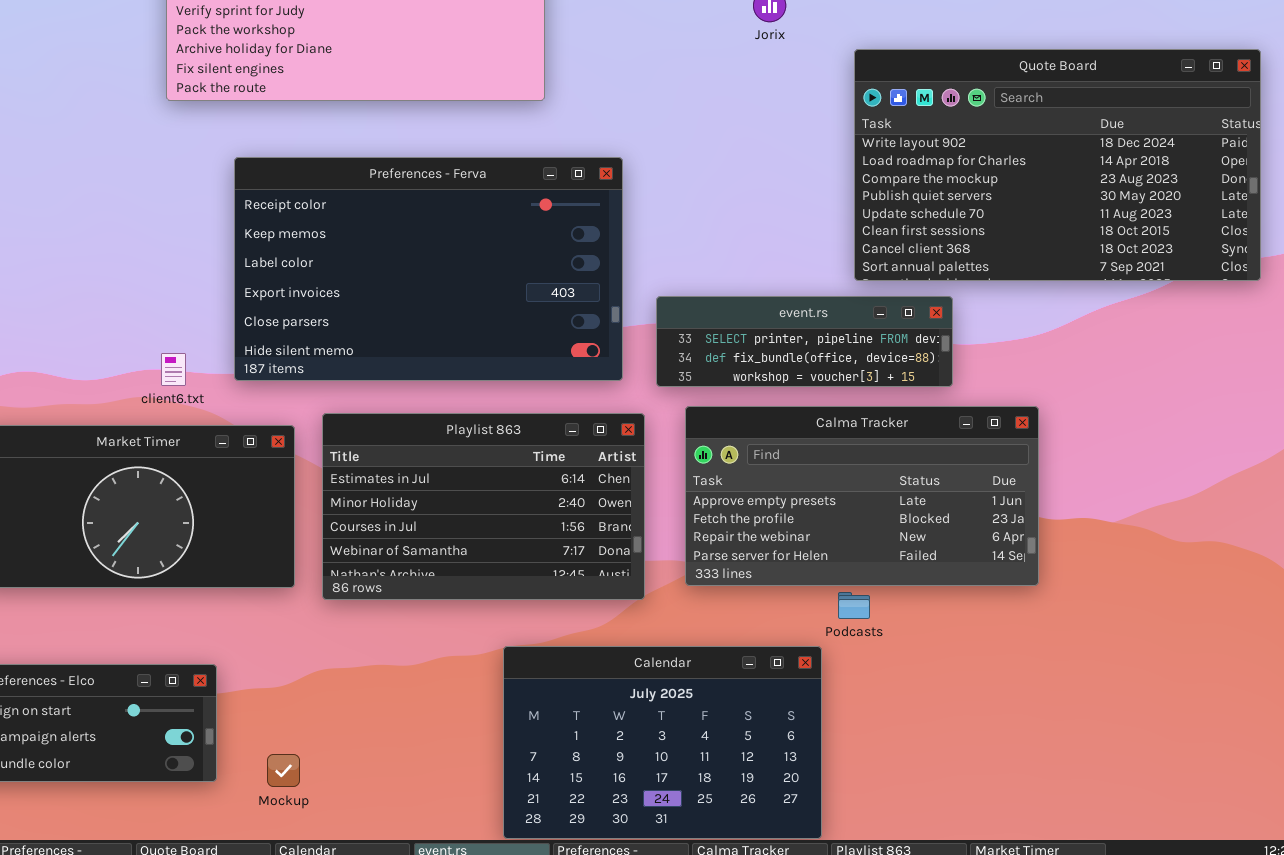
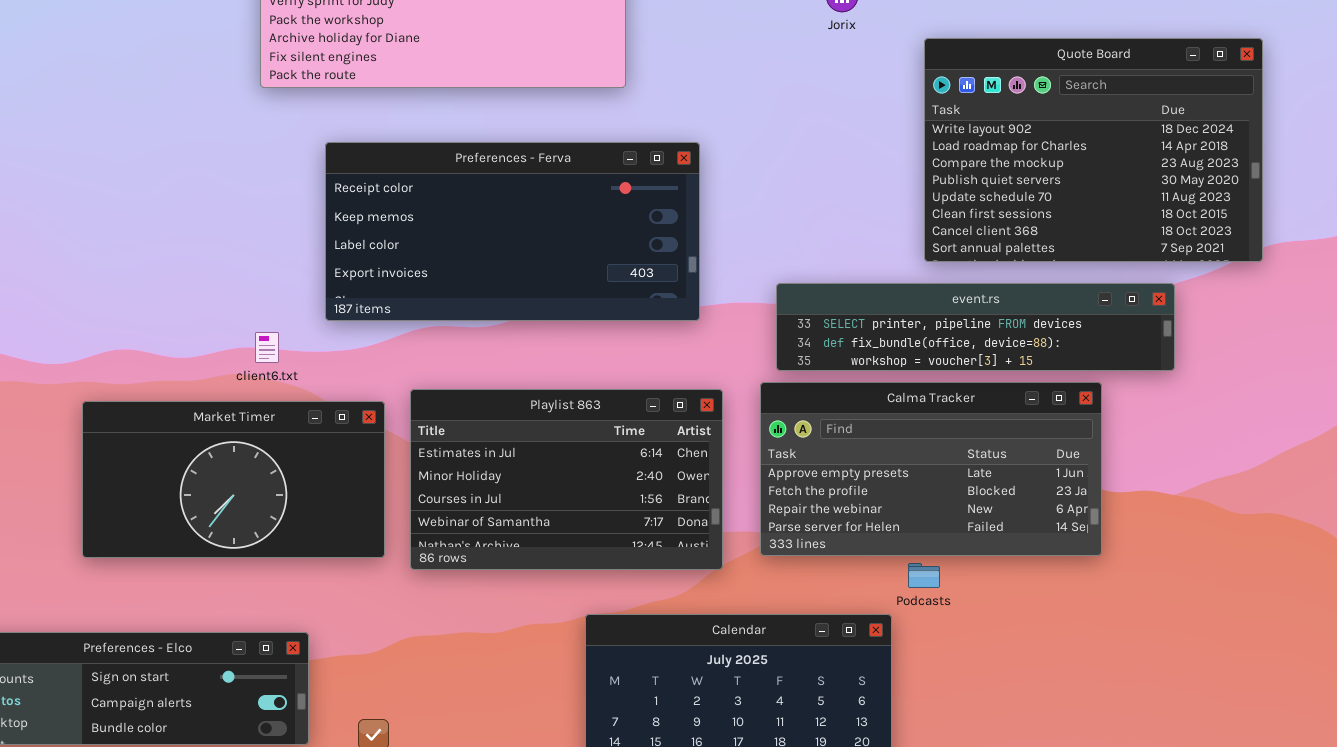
Quote Board: [854,49,1261,281] -> [924,38,1263,262], resized
Preferences - Ferva: [234,157,623,381] -> [325,142,700,321], resized
event.rs: [656,296,953,387] -> [776,283,1175,371], moved, resized

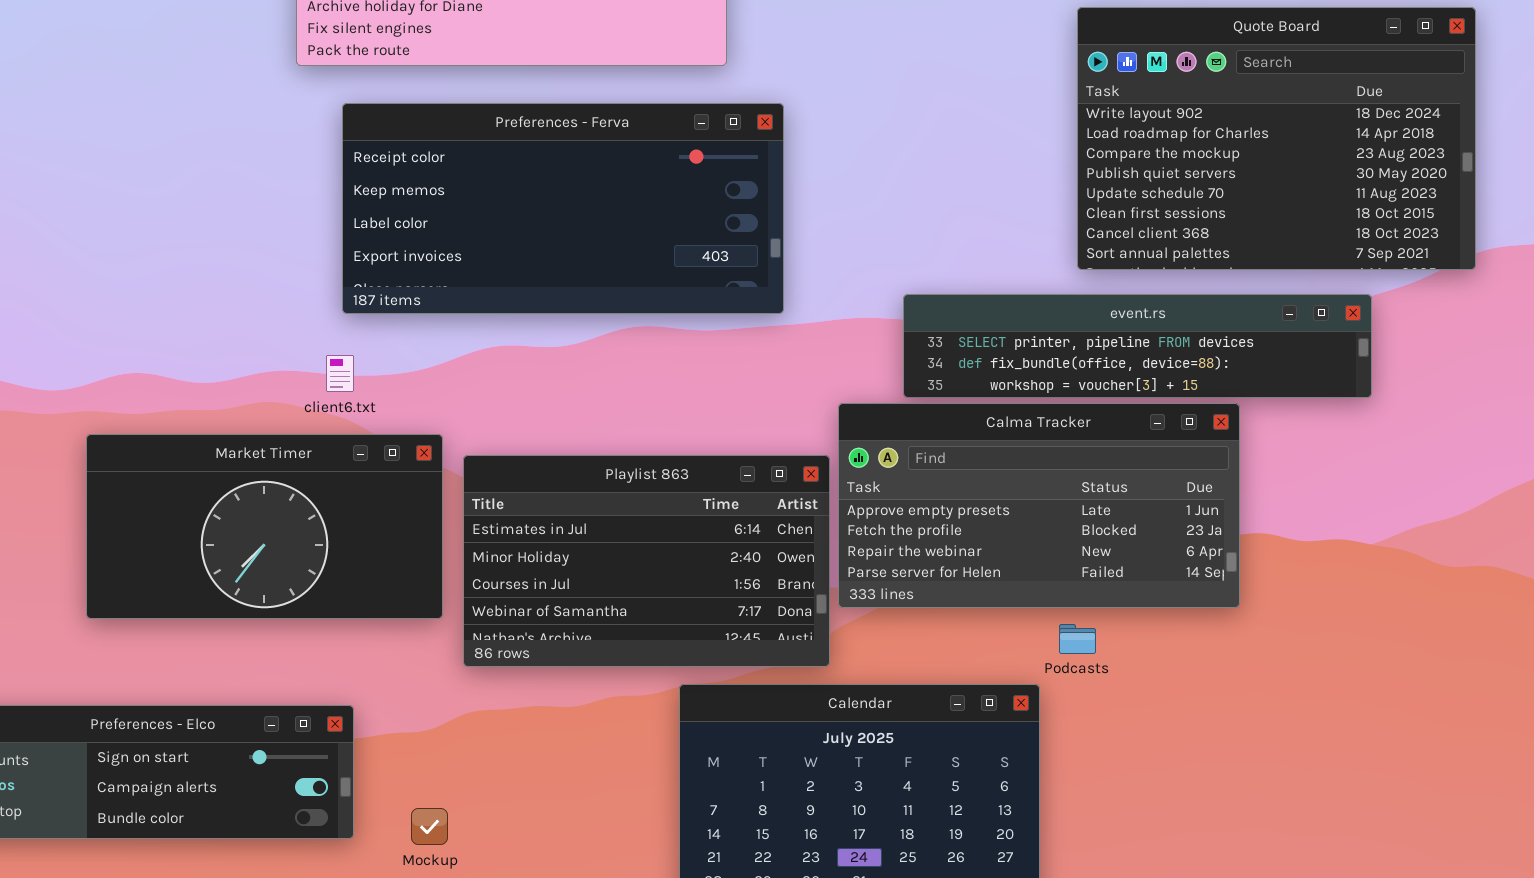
Preferences - Ferva: [325,142,700,321] -> [342,103,784,314], moved
client6.txt: [255,332,279,363] -> [326,355,354,392], moved
Calma Tracker: [760,382,1102,556] -> [838,403,1240,608], moved
Playlist 863: [410,389,723,570] -> [463,455,830,667], moved

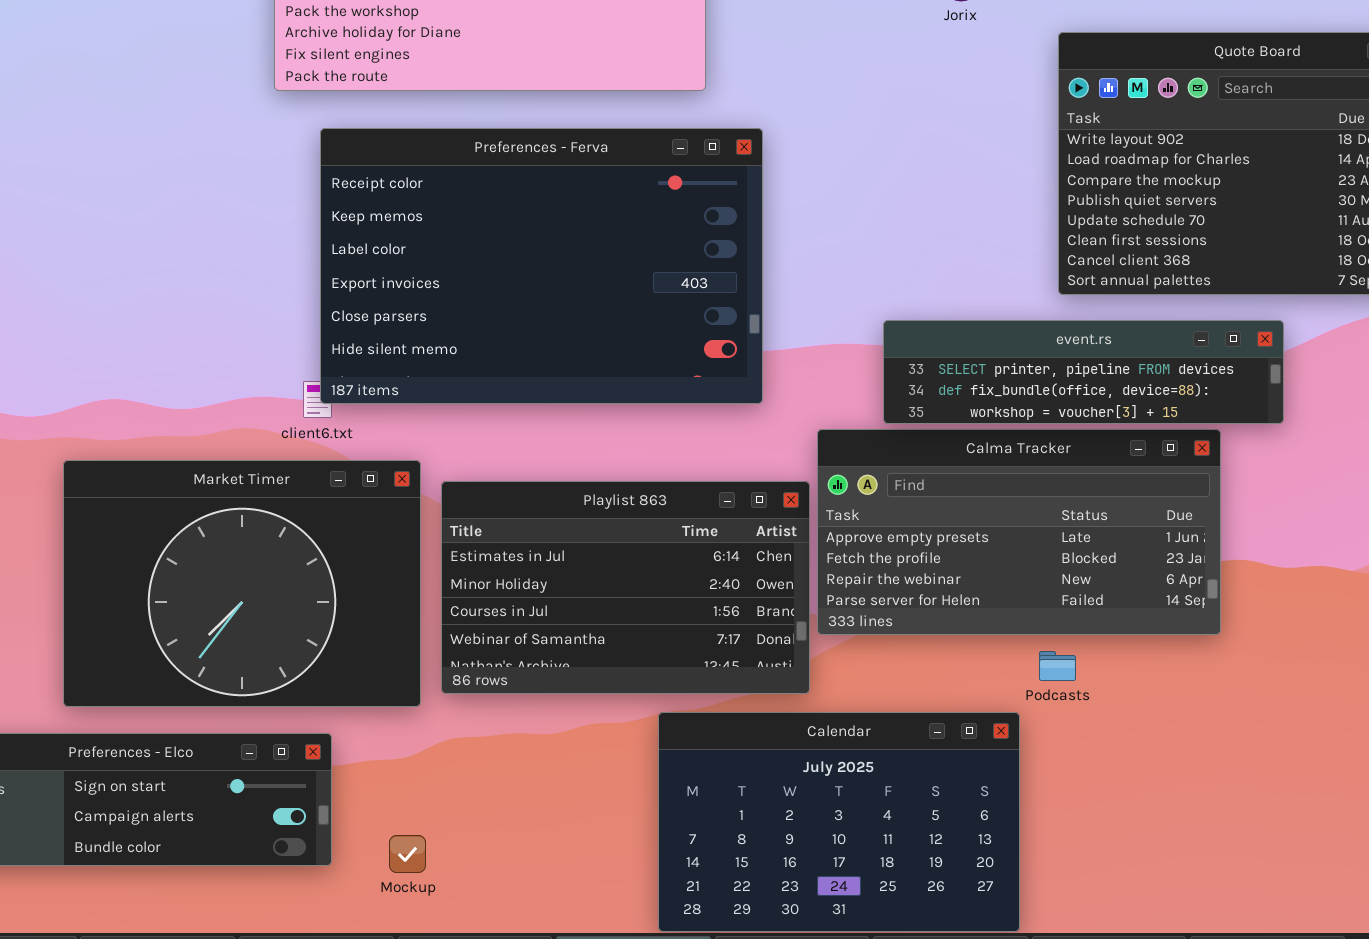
Preferences - Ferva: [342,103,784,314] -> [320,128,763,404], resized
event.rs: [903,294,1372,398] -> [883,320,1284,424], resized
Market Timer: [86,434,443,619] -> [63,460,421,707], resized

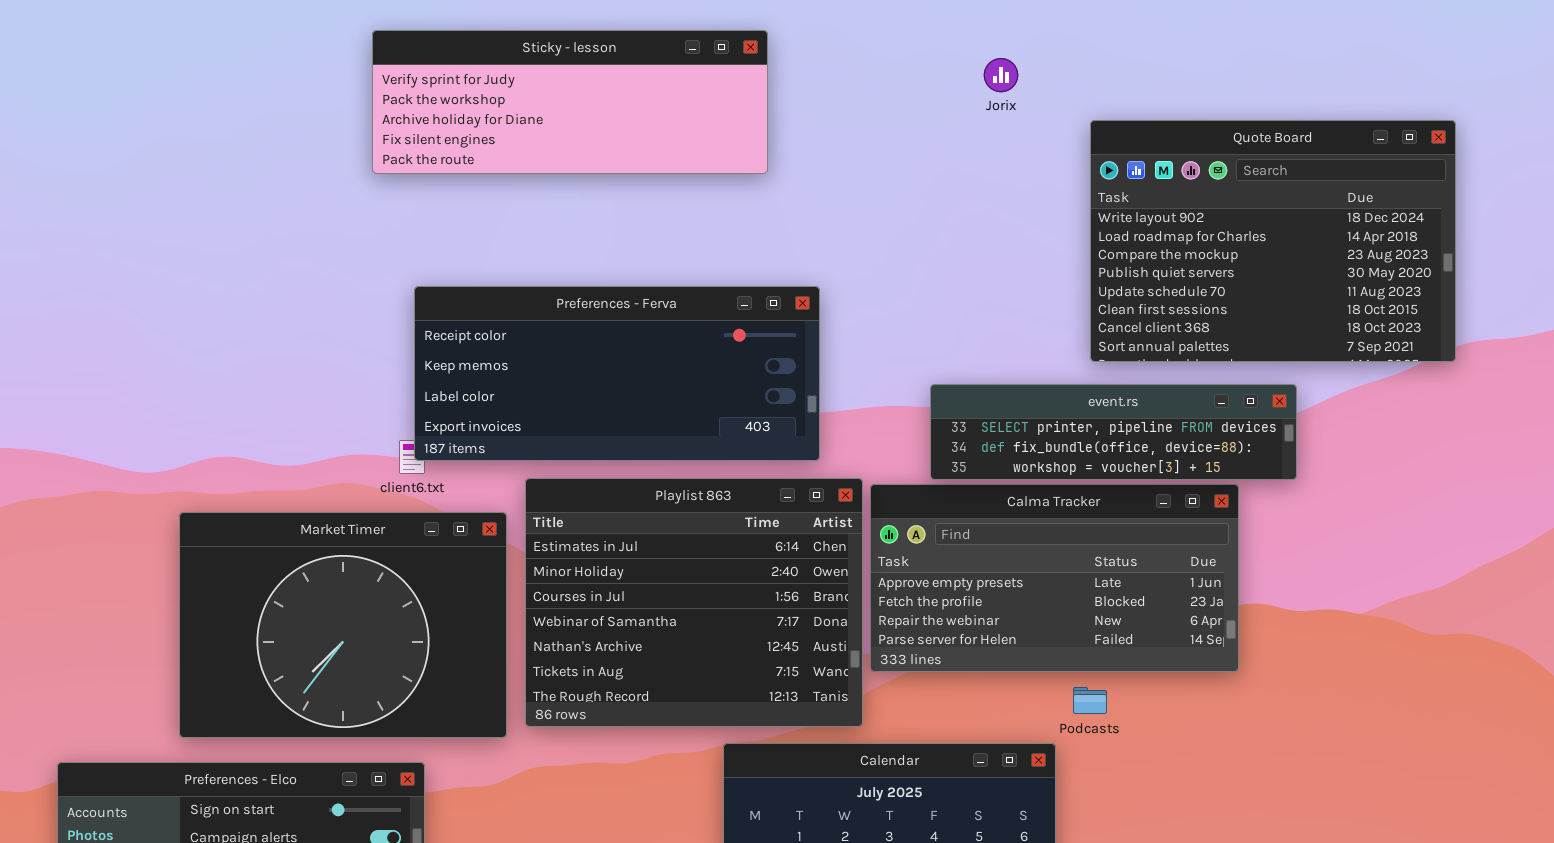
Preferences - Ferva: [320,128,763,404] -> [414,286,820,461], resized
Playlist 863: [441,481,810,694] -> [525,478,863,727], resized

